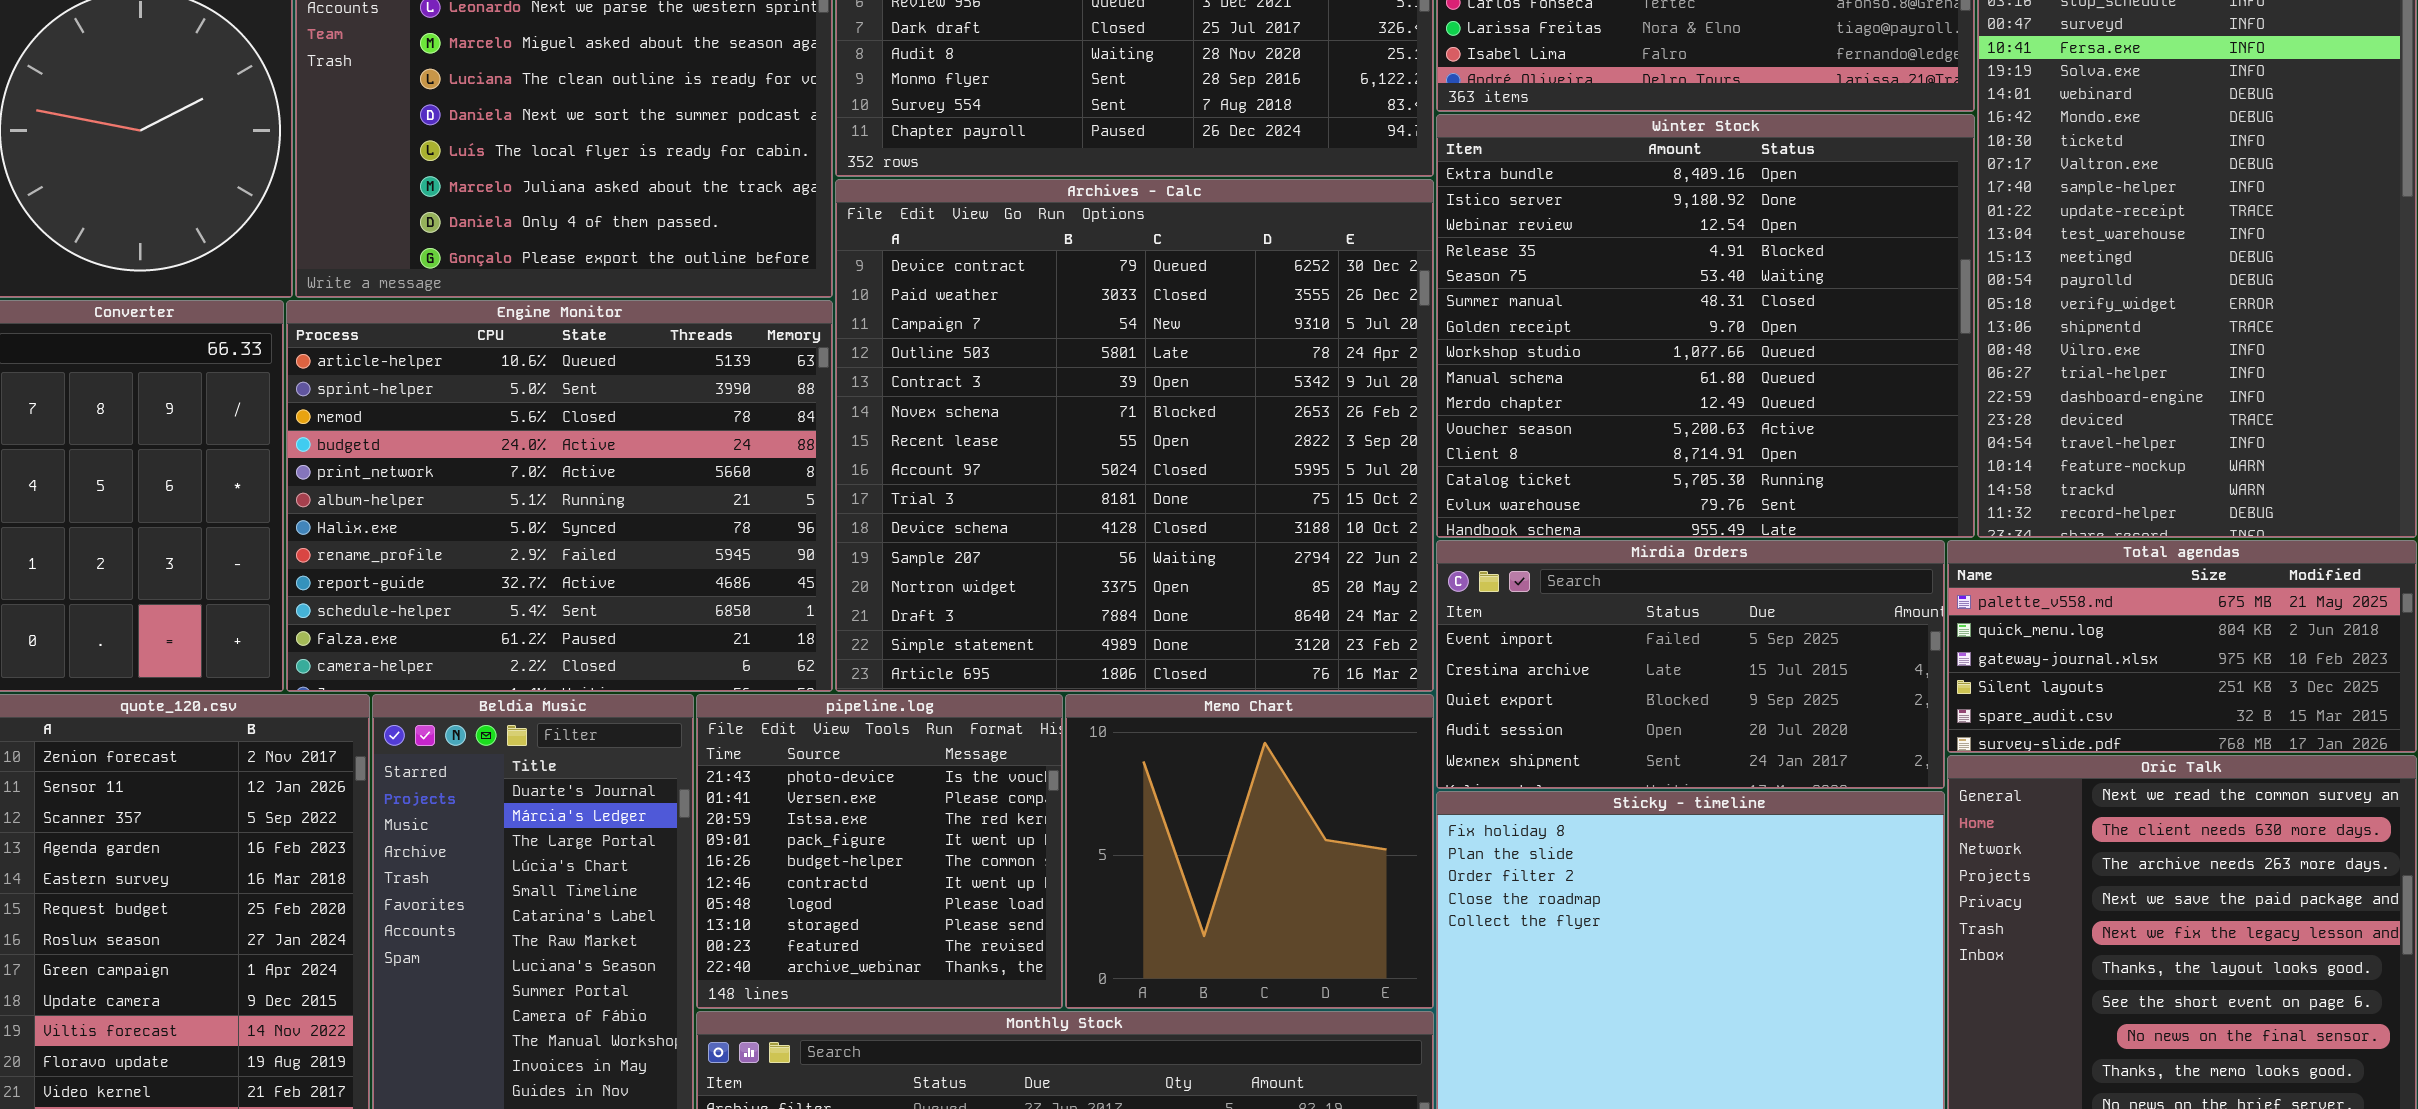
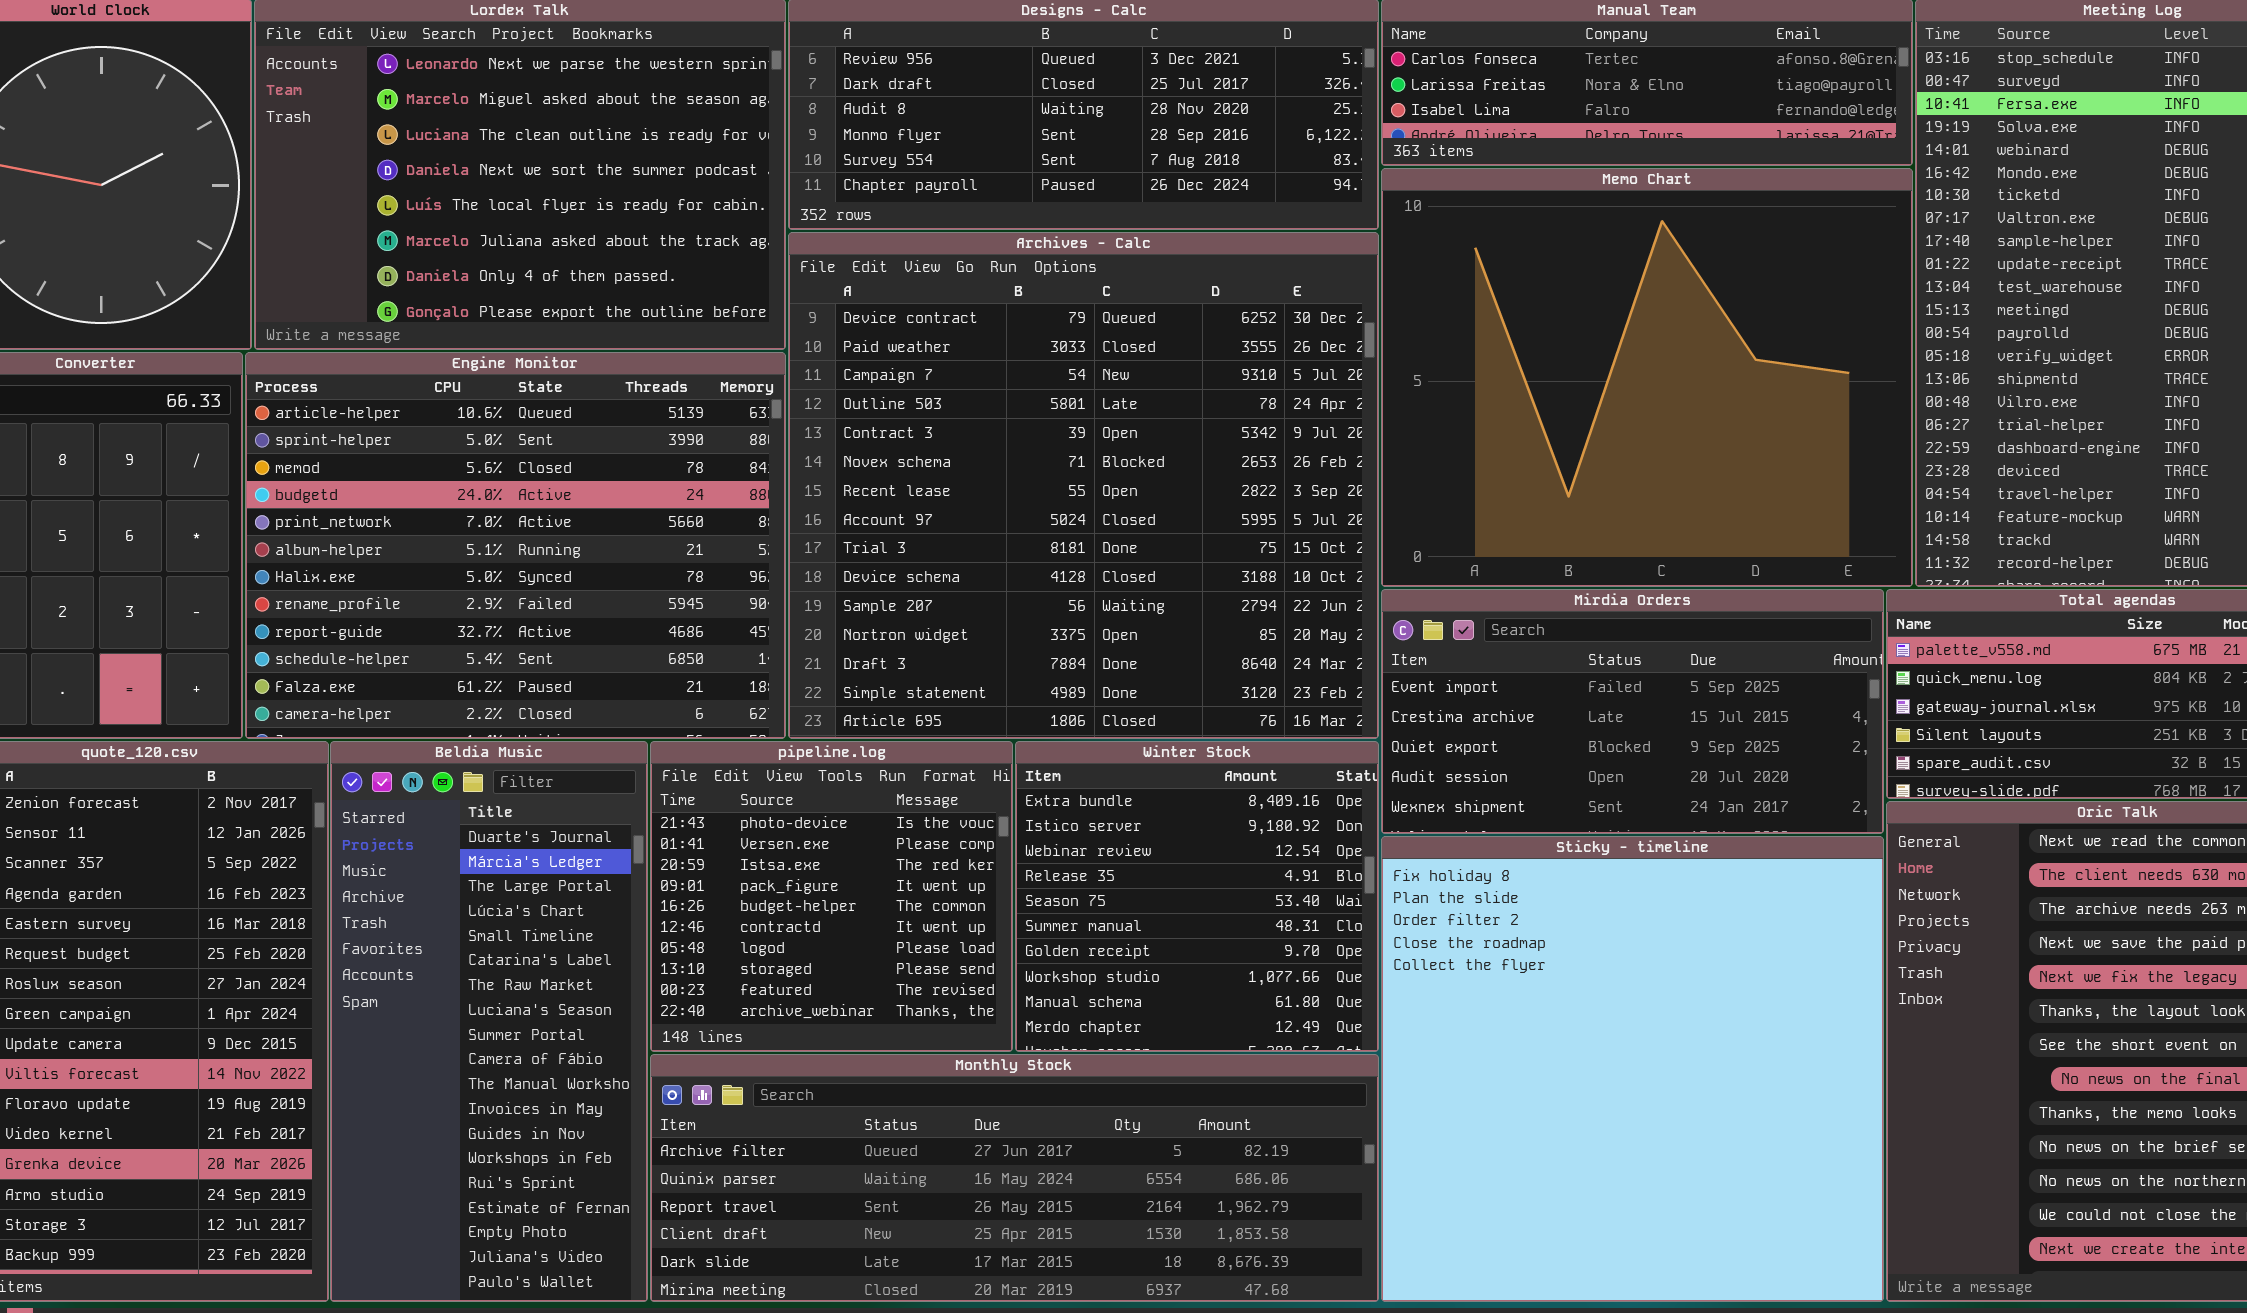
Winter Stock: [1436,114,1975,538] -> [1015,741,1379,1052], moved, resized
Memo Chart: [1065,694,1434,1009] -> [1381,168,1913,587], moved, resized

